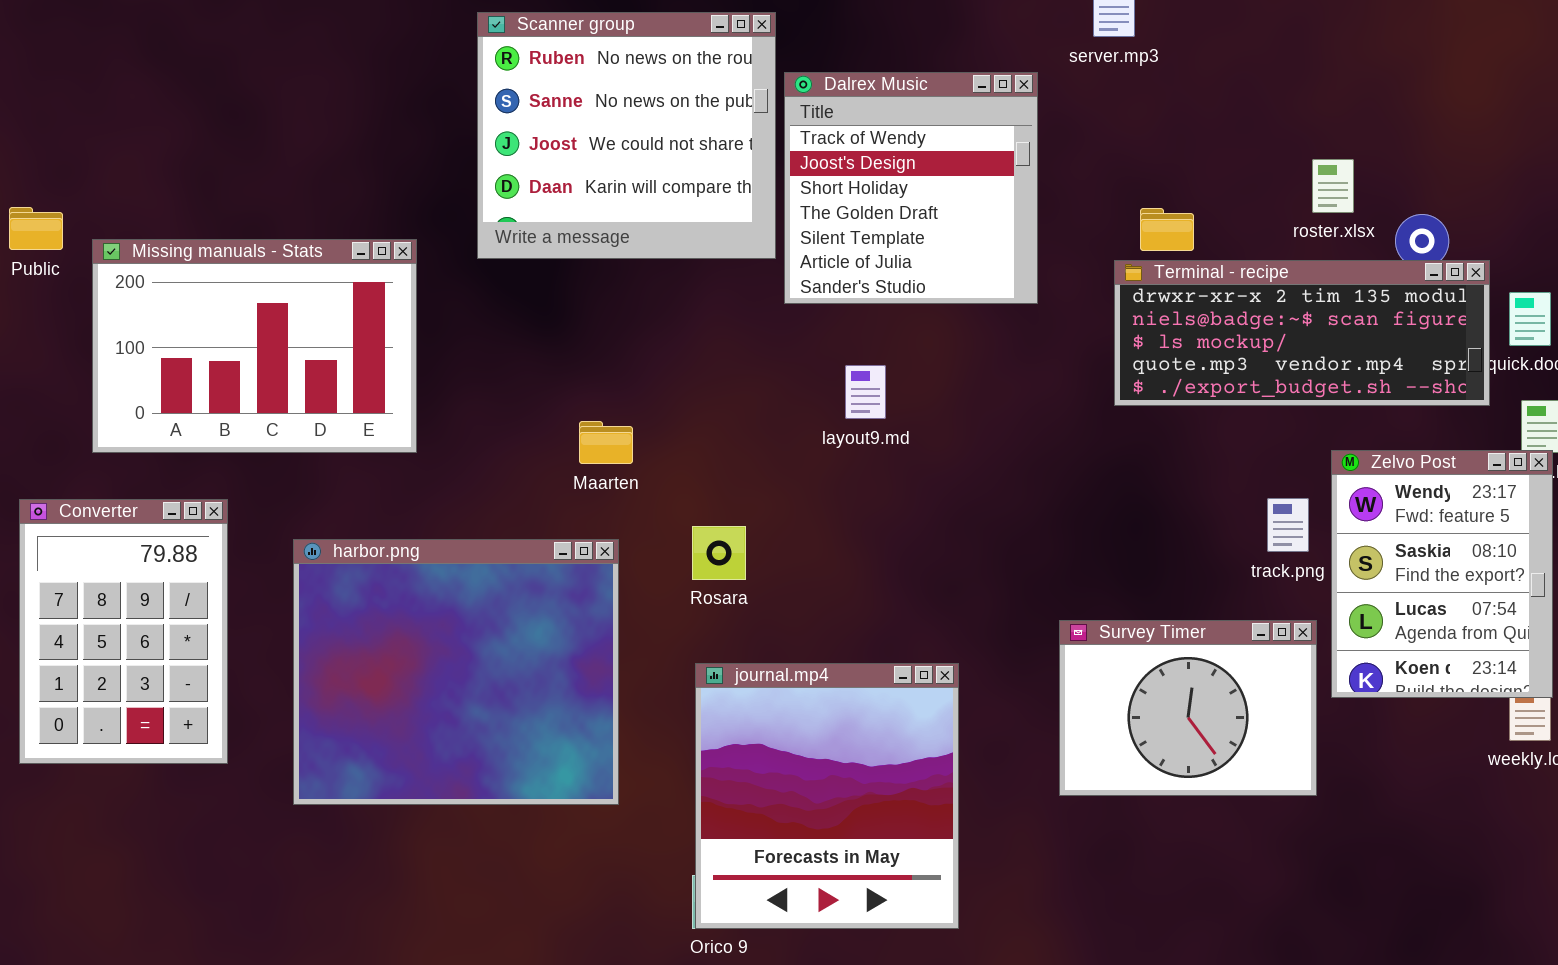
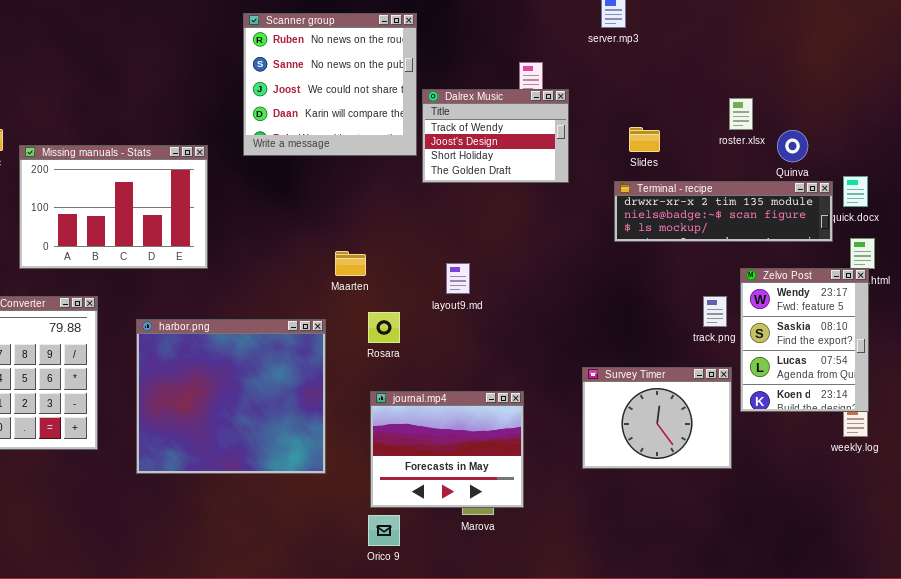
Dalrex Music: [784,72,1038,304] -> [422,89,569,183], resized
Terminal - recipe: [1114,260,1490,406] -> [614,181,833,242], resized
layout9.md: [845,365,886,419] -> [446,263,470,294], moved
Maarten: [579,421,633,464] -> [335,251,366,276], moved
journal.mp4: [695,663,959,929] -> [370,391,524,508], resized

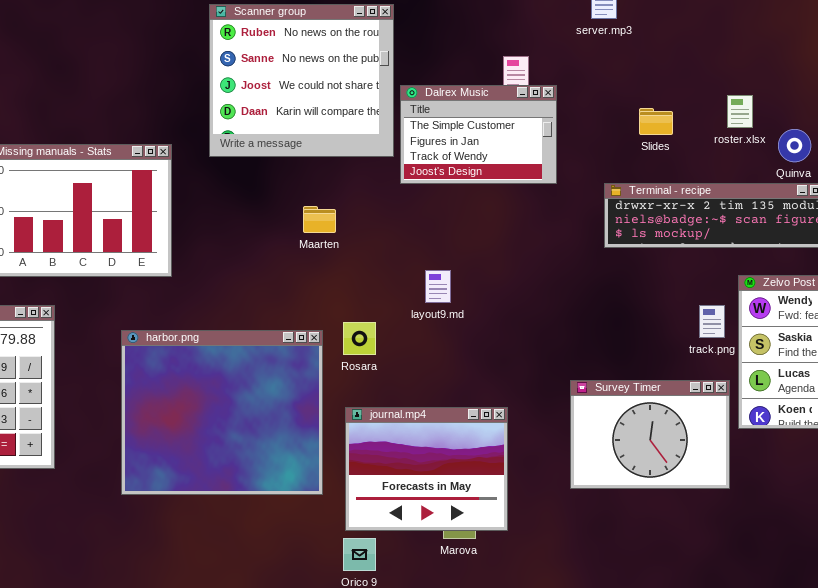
Dalrex Music: [422,89,569,183] -> [400,85,557,184], scrolled up 2 rows
Slides: [629,127,660,152] -> [639,108,673,135], moved
Maarten: [335,251,366,276] -> [303,206,336,233], moved
harbor.png: [136,319,326,474] -> [121,330,323,495], moved

